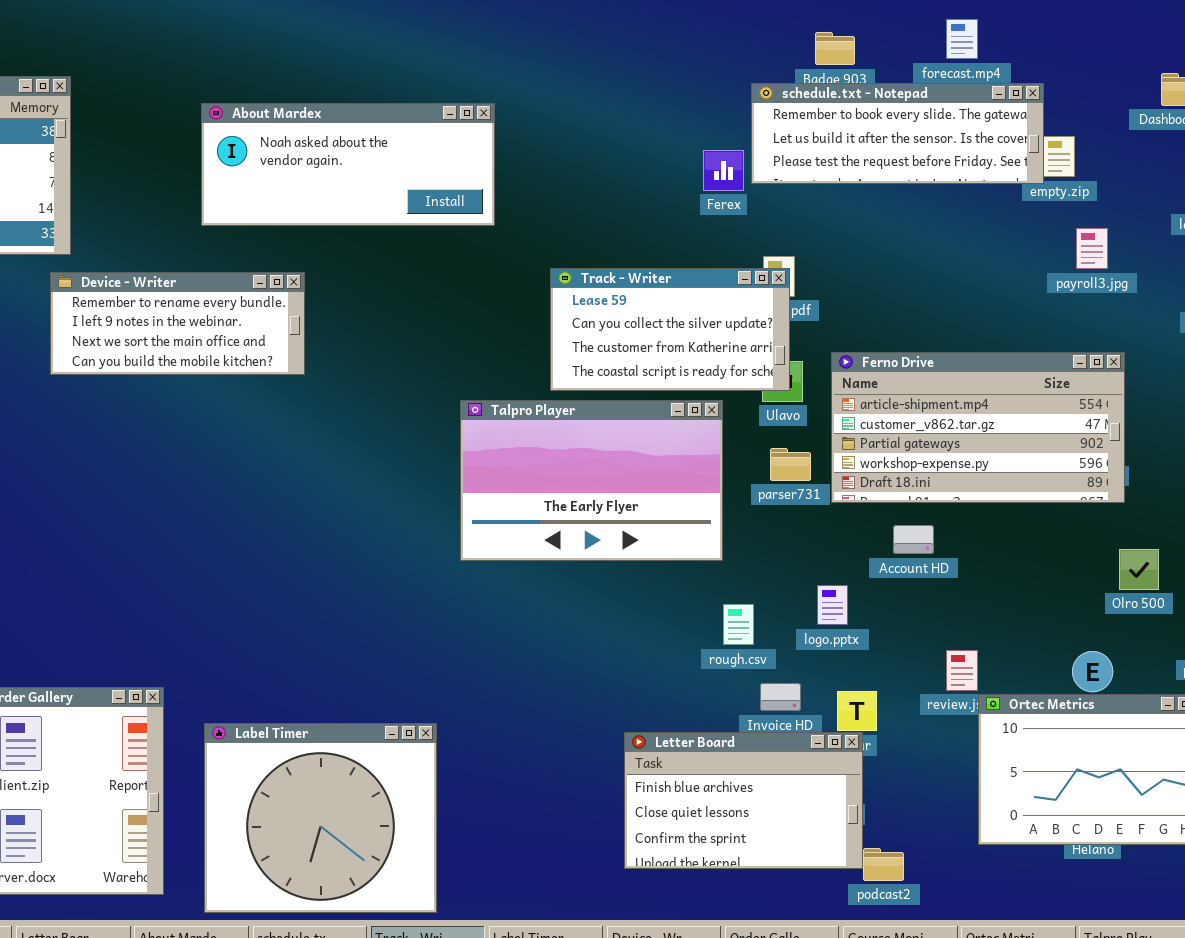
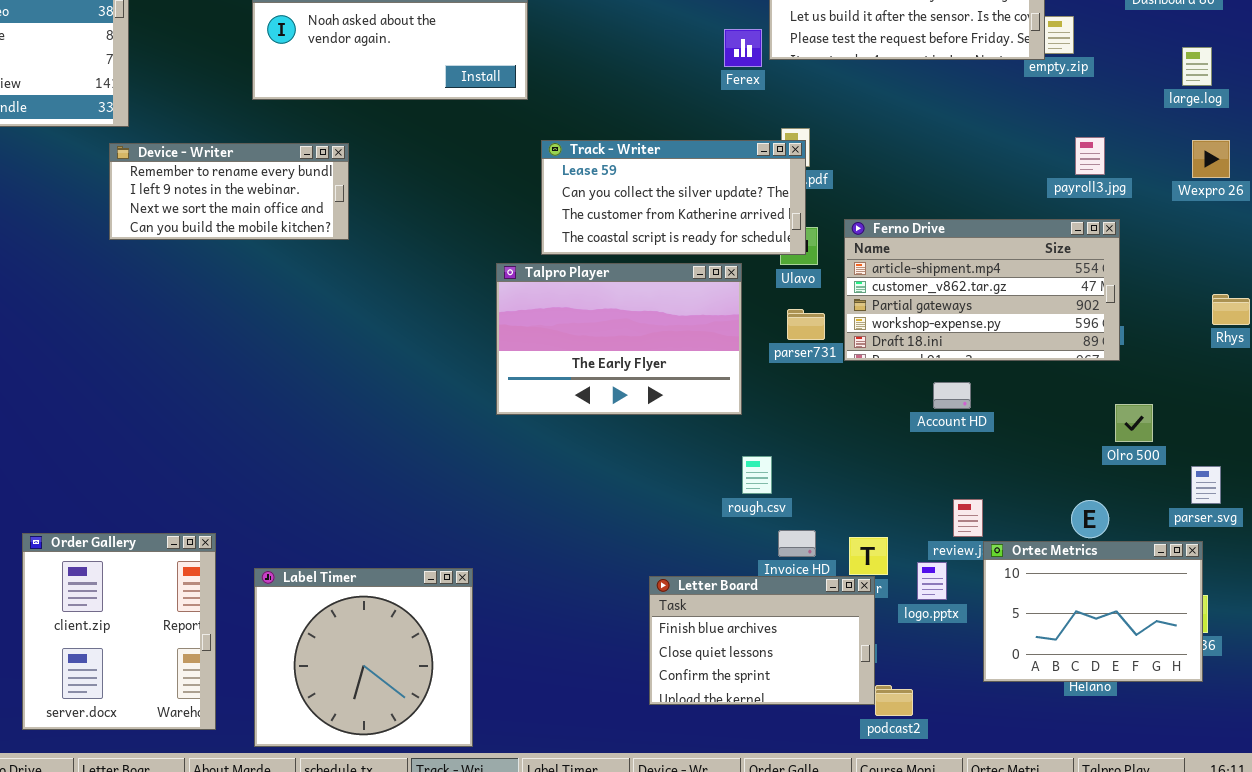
payroll3.jpg: [1076,228,1108,269] -> [1075,137,1105,175], moved
Track - Writer: [550,268,790,391] -> [541,140,806,255], resized
Account HD: [893,525,934,554] -> [933,382,971,409], moved
logo.pptx: [817,585,848,625] -> [917,562,947,600], moved

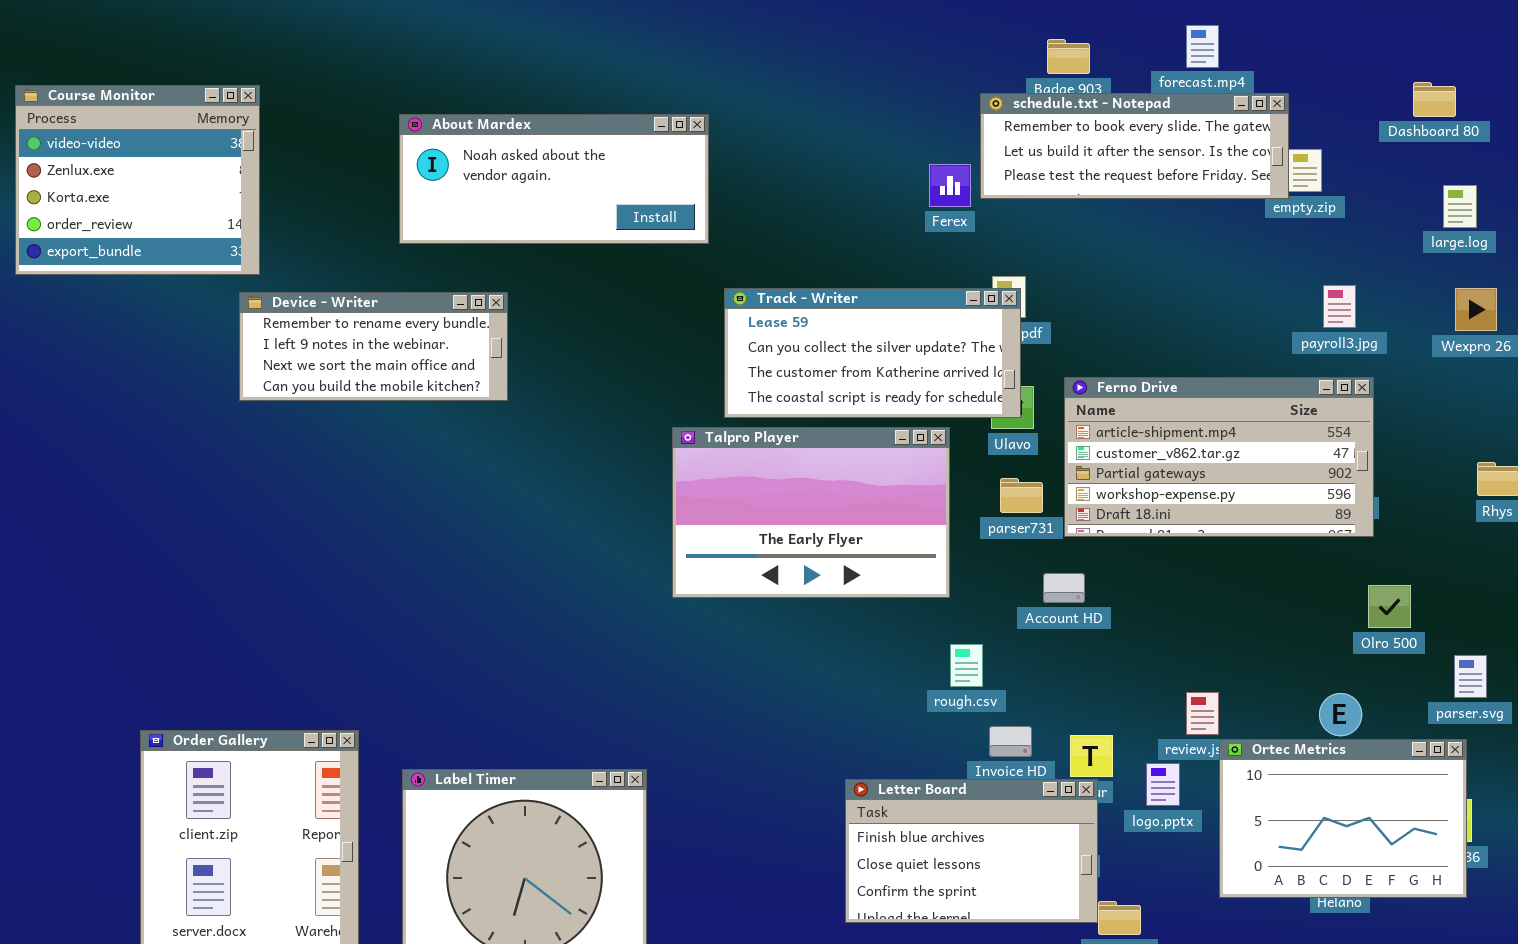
Account HD: [933,382,971,409] -> [1043,573,1085,603], moved

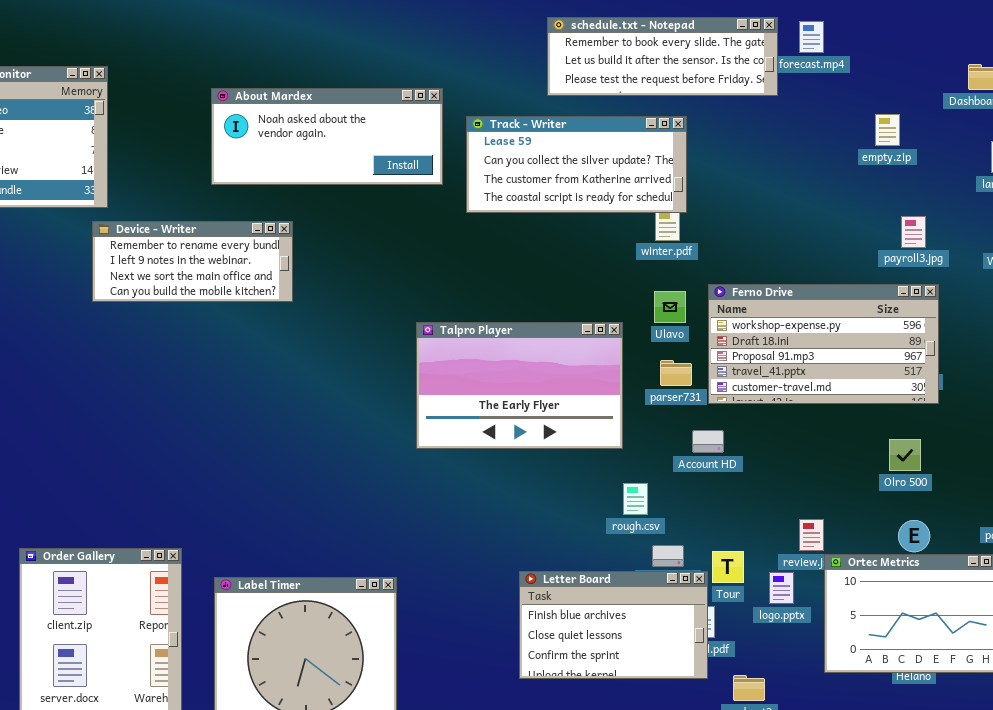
schedule.txt - Notepad: [980,93,1289,199] -> [547,17,778,96], moved
Track - Writer: [724,288,1021,418] -> [466,116,687,213], moved
Ferno Drive: [1064,377,1374,537] -> [708,284,939,404], scrolled down 3 rows
Olro 500: [1368,585,1411,628] -> [889,439,921,471], moved
Letter Board: [845,779,1098,923] -> [519,571,708,679], moved

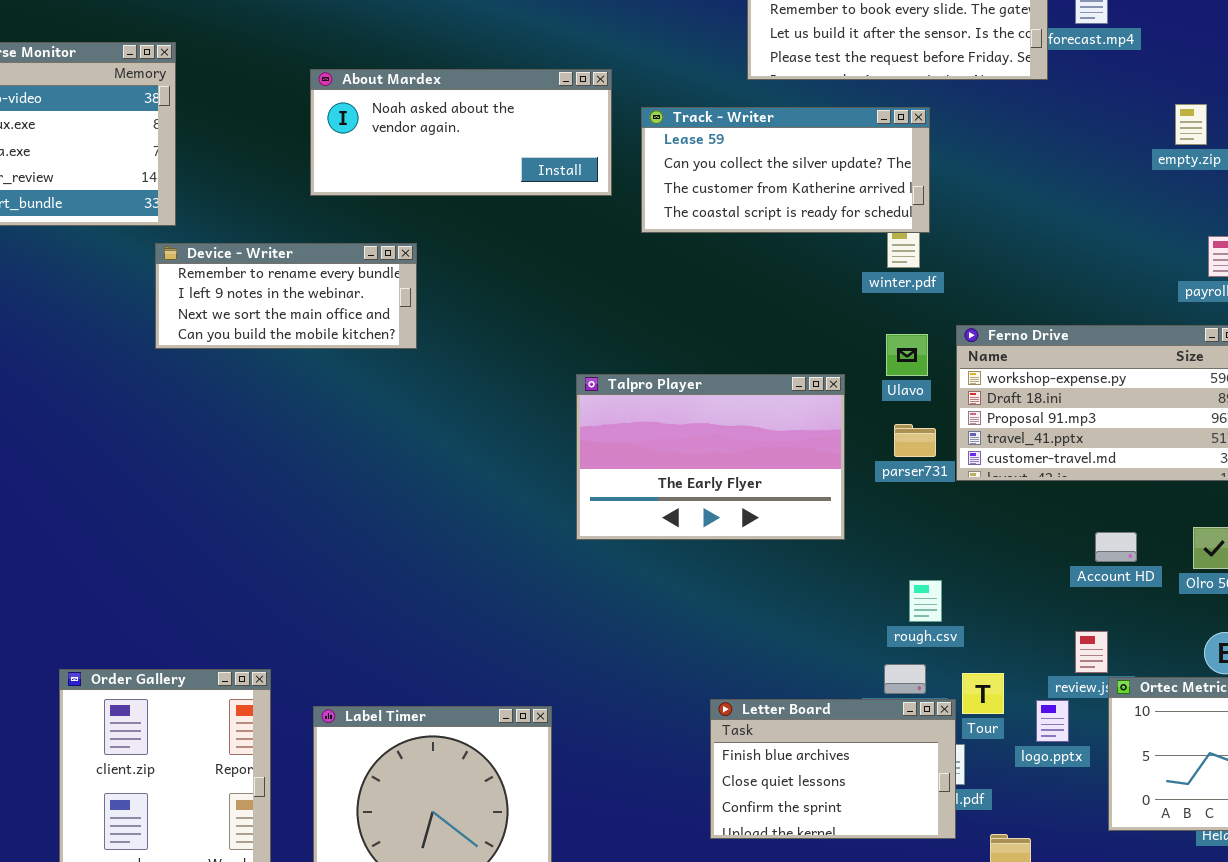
Account HD: [692,430,724,453] -> [1095,532,1137,562], moved
rough.csv: [623,483,648,515] -> [909,580,942,622], moved

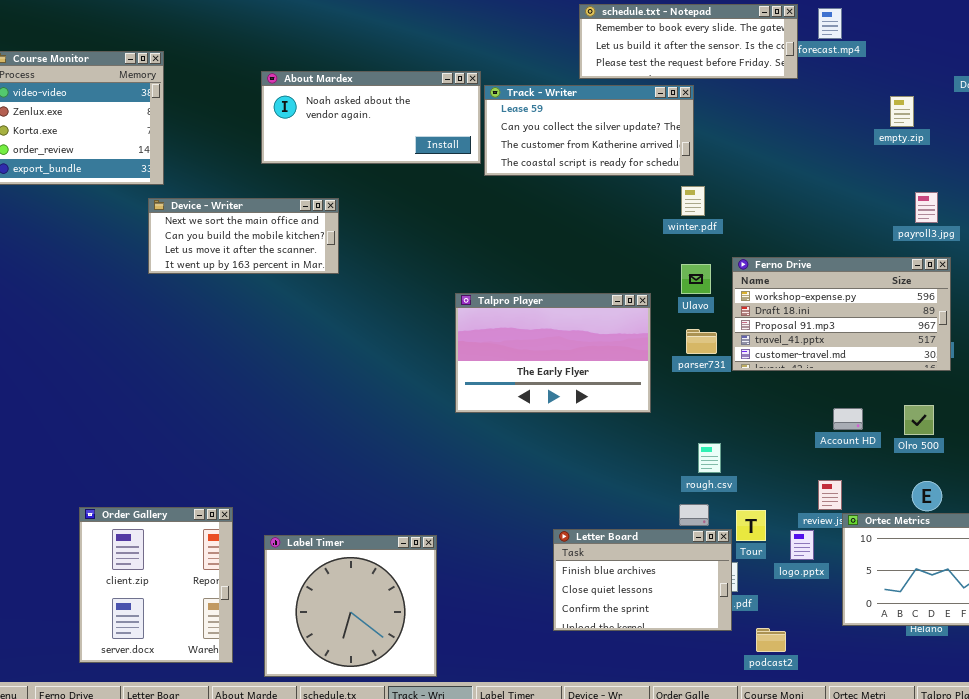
Track - Writer: [641,107,930,233] -> [484,85,694,176], moved
Device - Writer: [155,243,417,349] -> [148,198,339,274], scrolled down 2 rows

